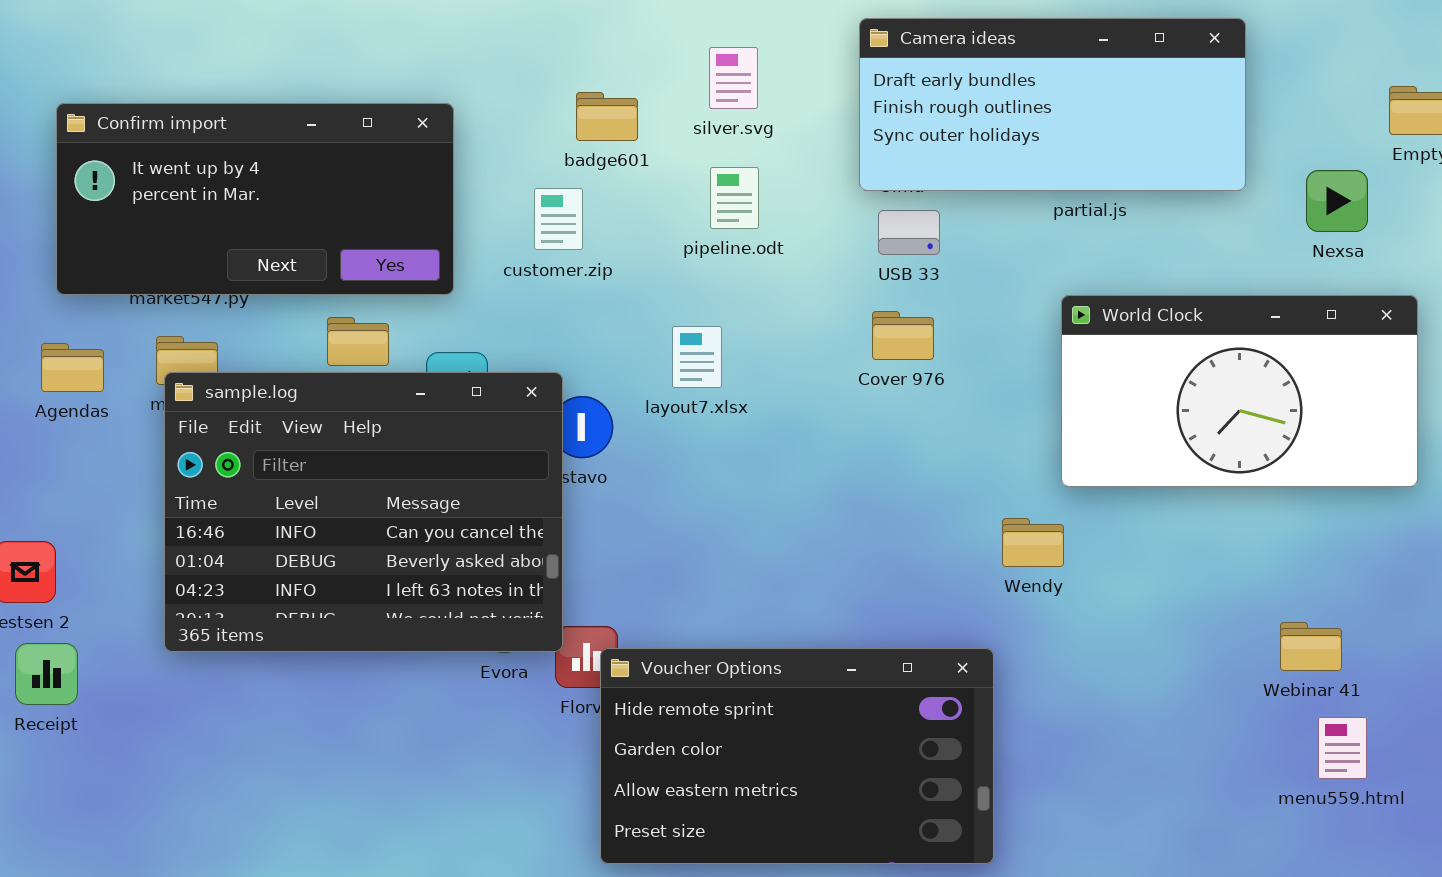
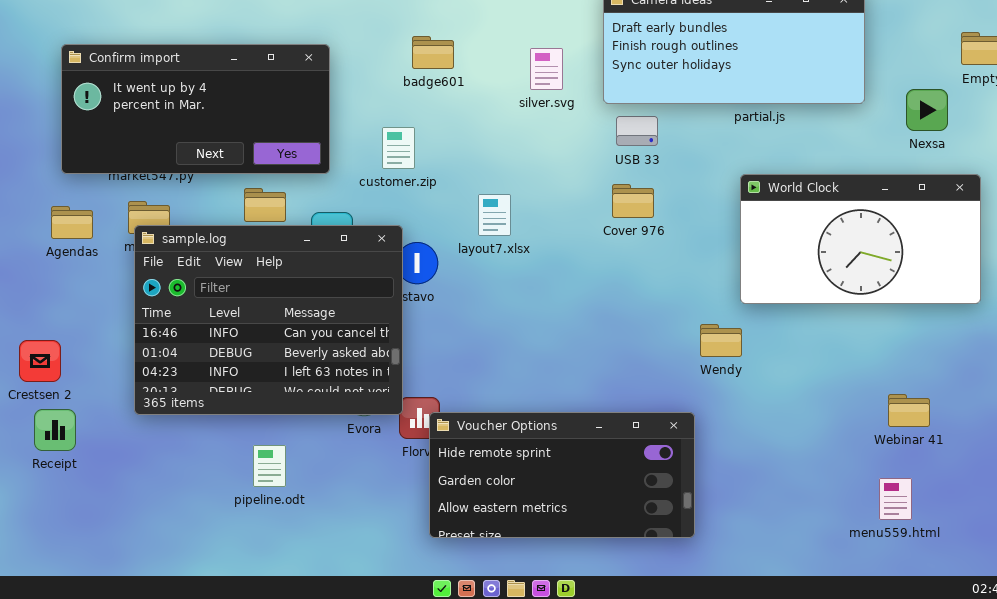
silver.svg: [709,47,758,109] -> [530,48,563,90], moved
pipeline.odt: [710,167,759,229] -> [253,445,286,487], moved
customer.zip: [534,188,583,250] -> [382,127,415,169], moved
Voucher Options: [600,648,994,864] -> [429,412,695,538], resized
menu559.html: [1318,717,1367,779] -> [879,478,912,520], moved

